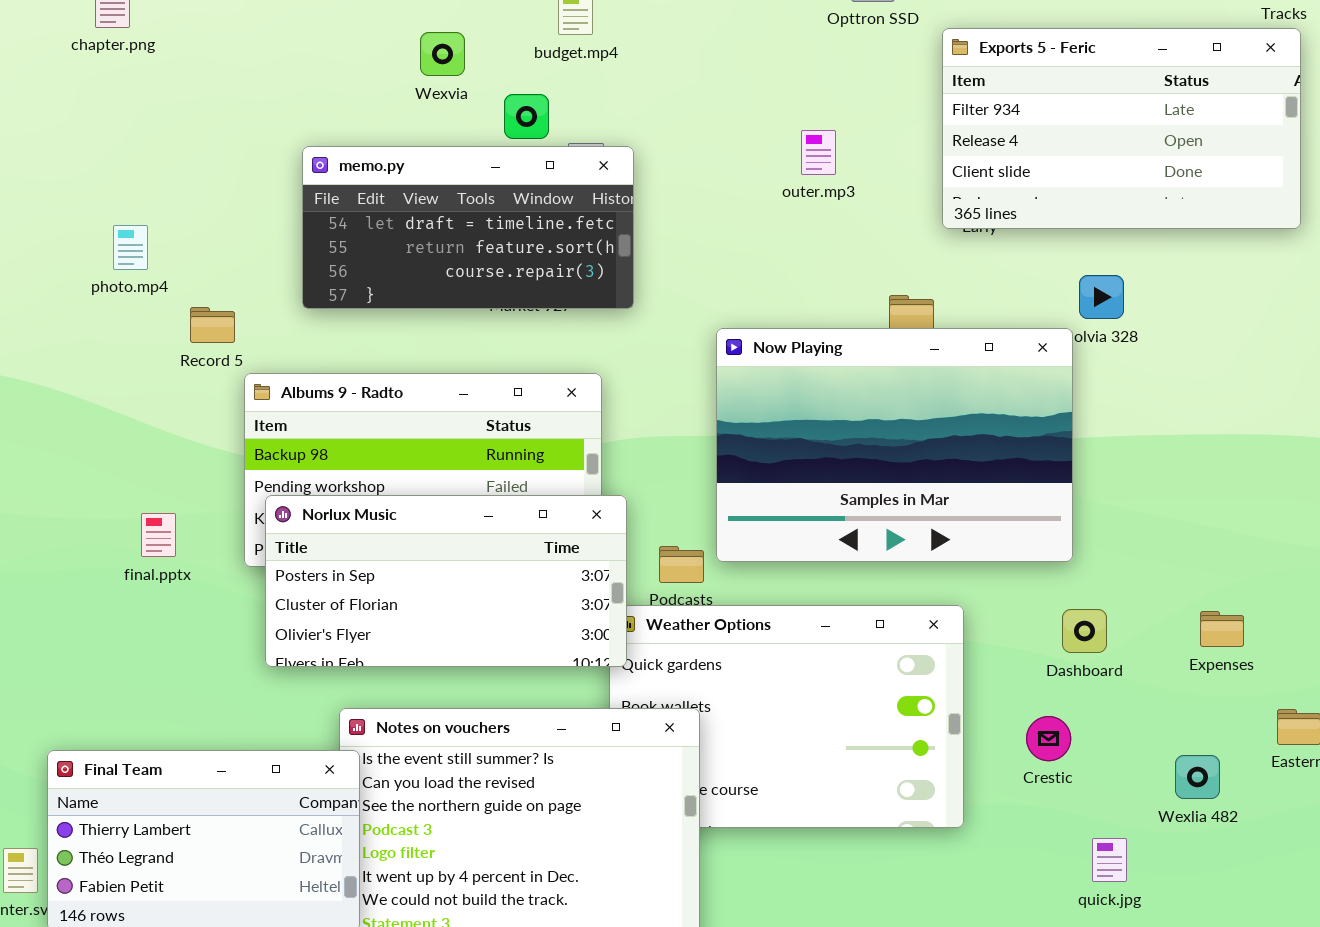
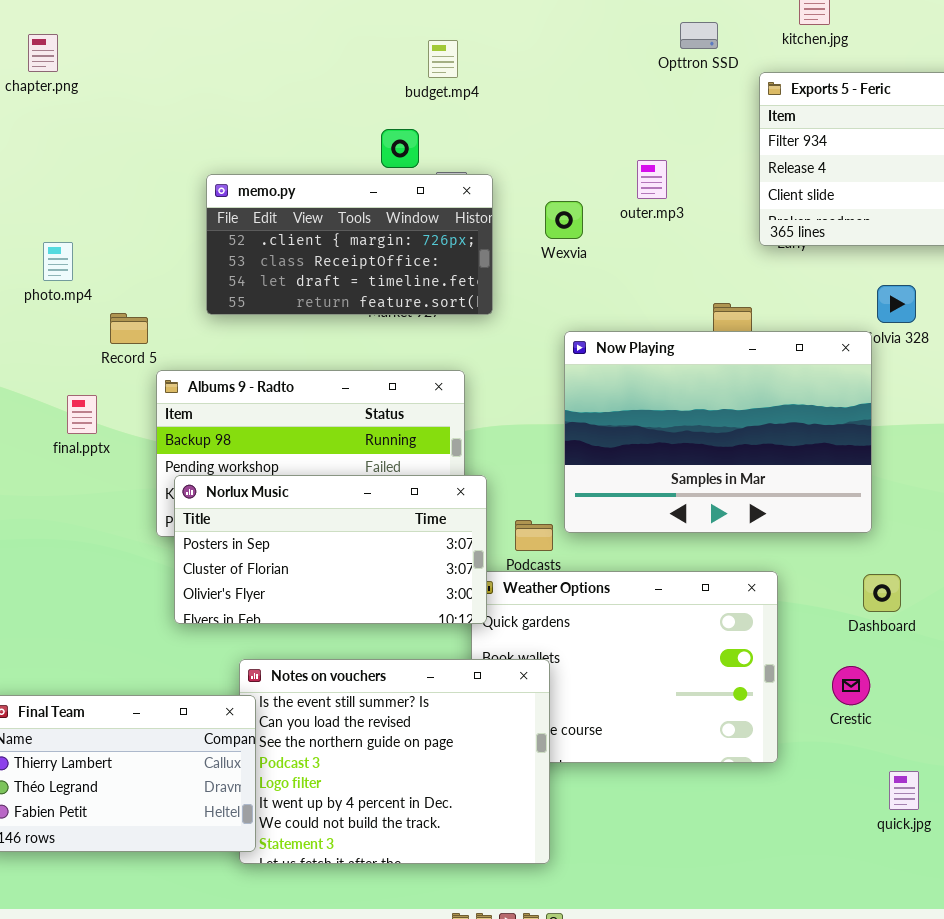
Wexvia: [420,32,465,76] -> [545,201,583,239], moved
memo.py: [302,146,634,309] -> [206,174,493,315], scrolled up 2 rows
final.pptx: [141,513,176,557] -> [67,395,97,434], moved

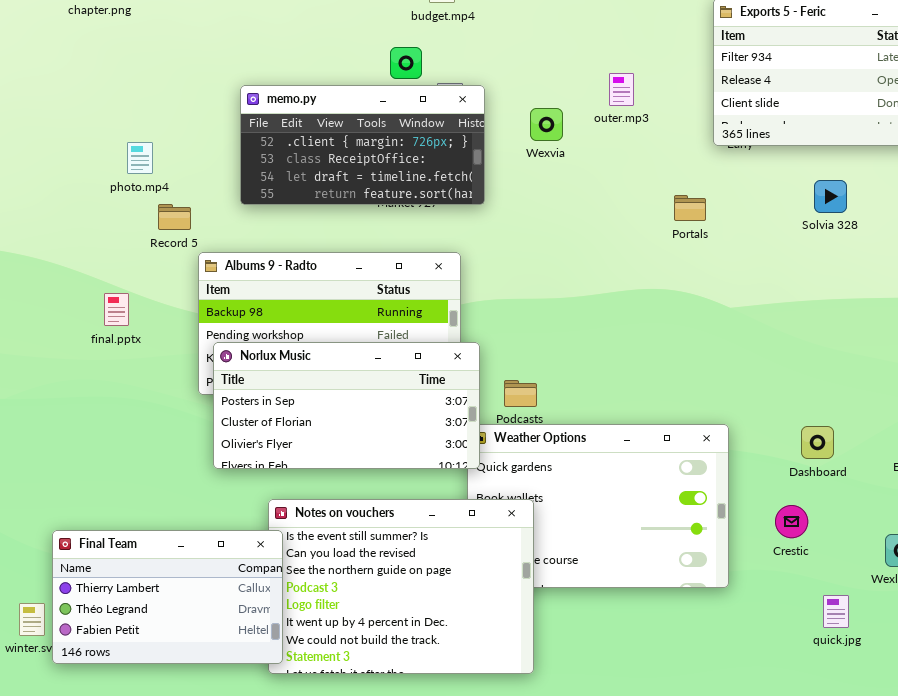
photo.mp4: [43,242,73,281] -> [127,142,153,174], moved
Now Playing: [564,331,872,533] -> none, closed
final.pptx: [67,395,97,434] -> [104,293,129,326], moved

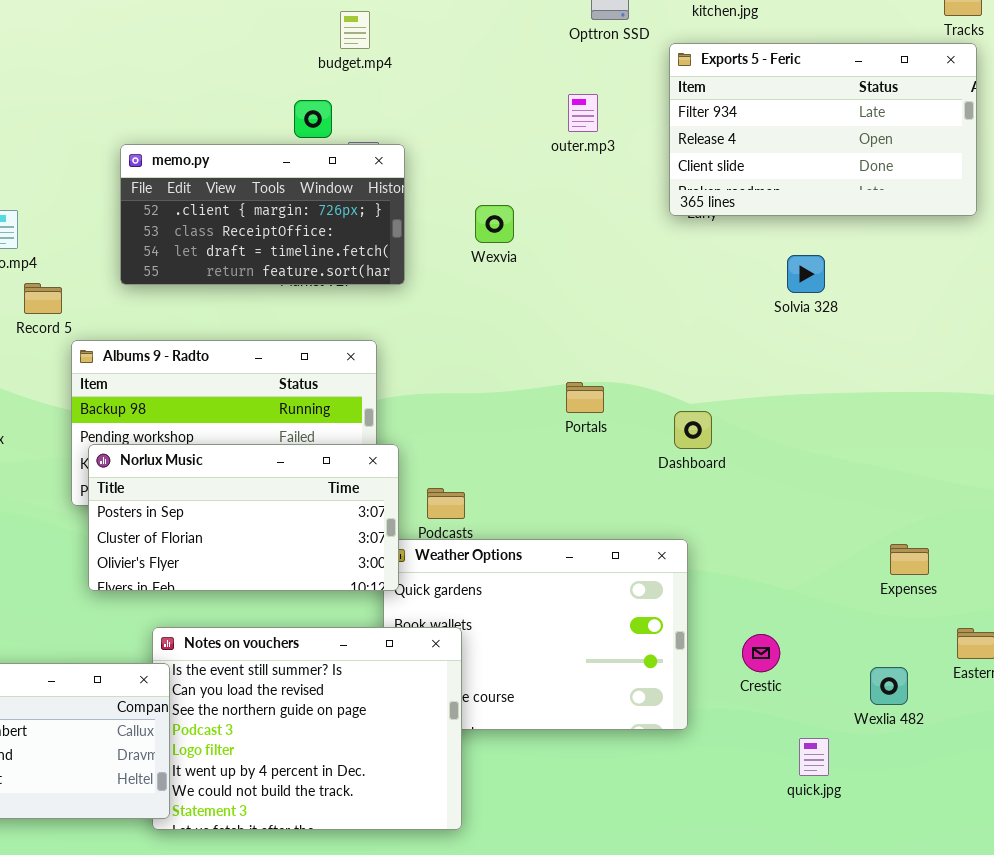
outer.mp3: [609,73,634,106] -> [568,94,598,132], moved
Wexvia: [530,108,563,141] -> [475,205,514,243], moved
Portals: [674,195,706,221] -> [566,382,604,413], moved
Dashboard: [801,426,834,459] -> [674,411,712,449], moved

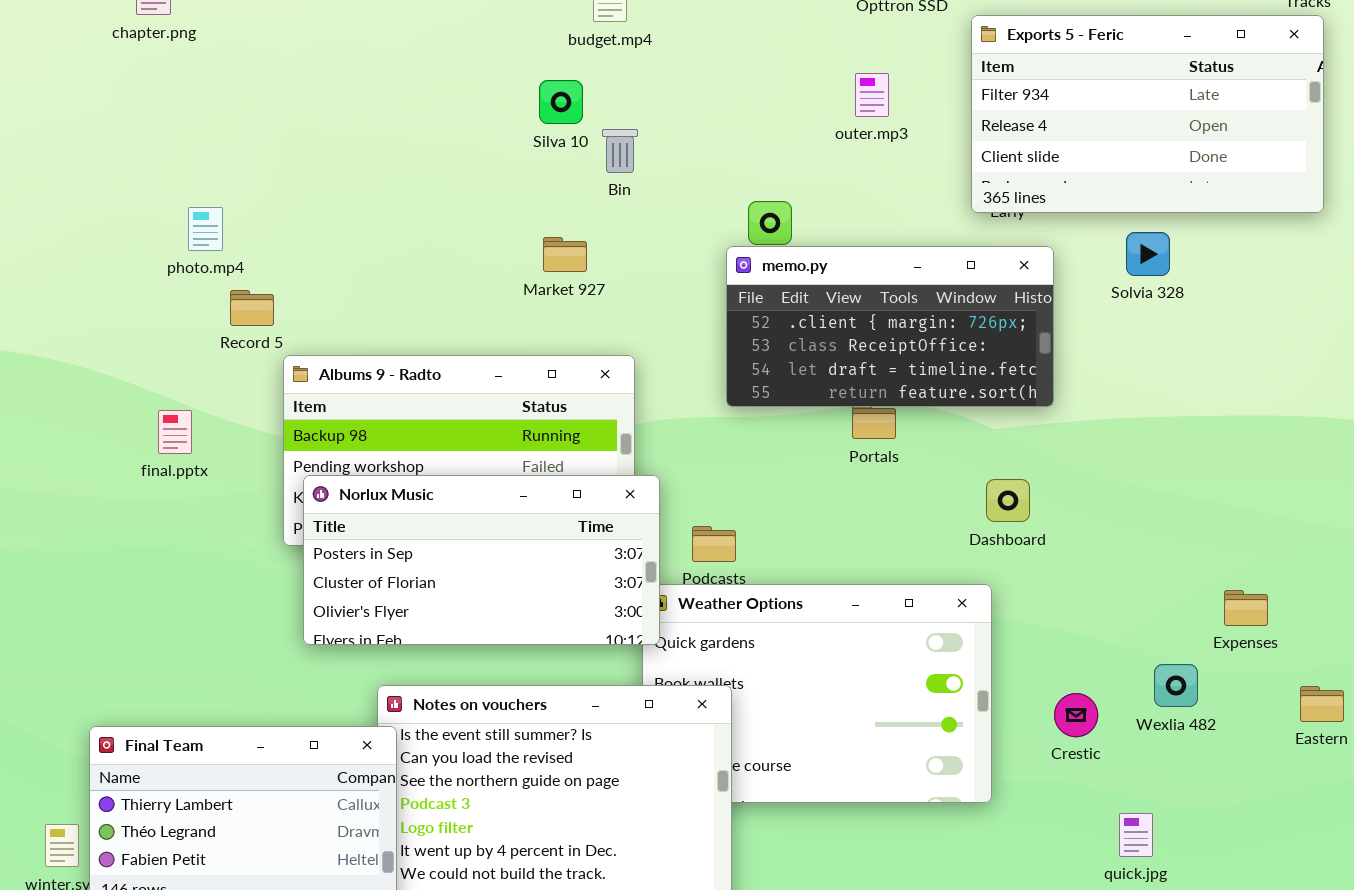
memo.py: [120,144,405,285] -> [726,246,1054,407], moved
Solvia 328: [787,255,825,293] -> [1126,232,1170,276], moved
Dashboard: [674,411,712,449] -> [986,479,1030,522], moved
Wexlia 482: [870,667,908,705] -> [1154,664,1198,707], moved

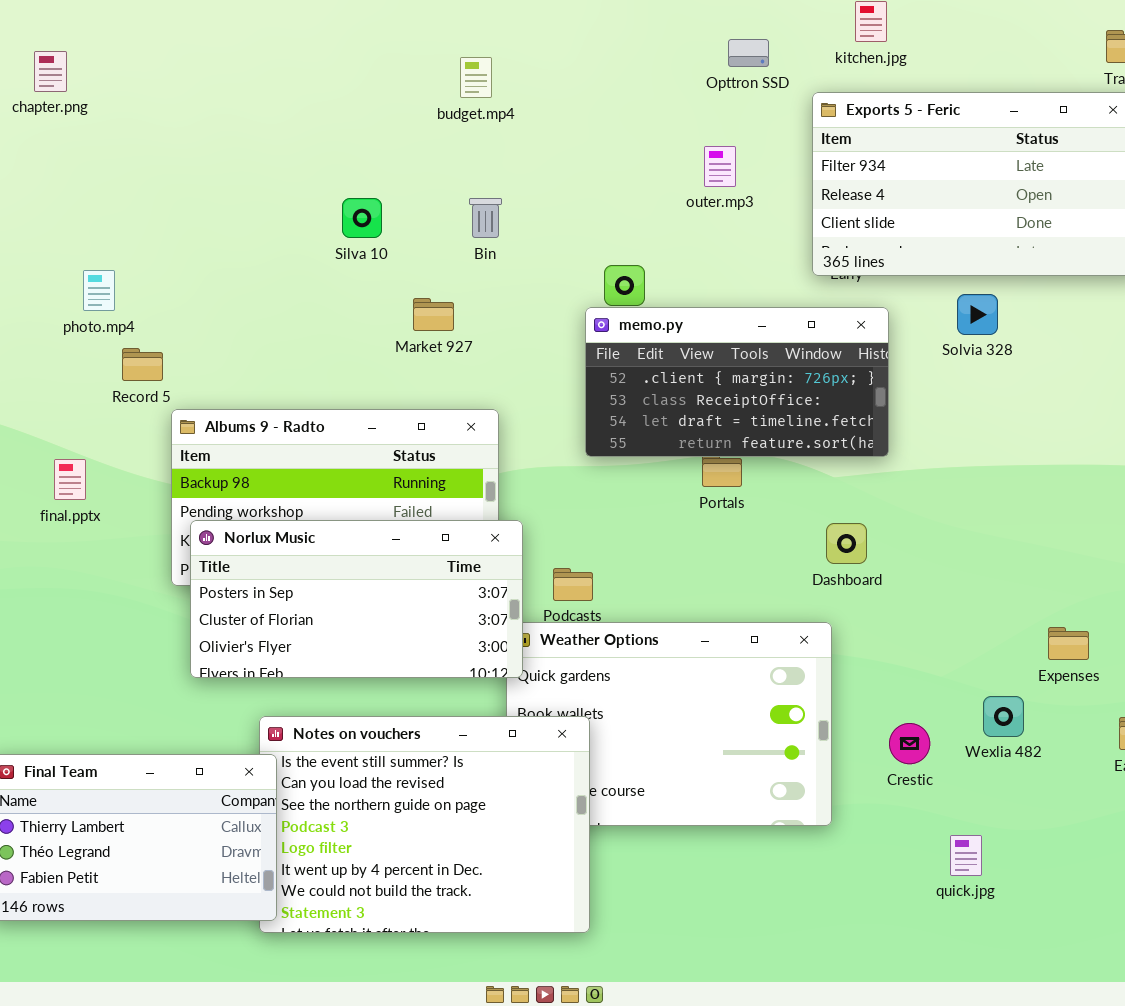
Silva 10: [539,80,583,124] -> [342,198,382,238], moved

